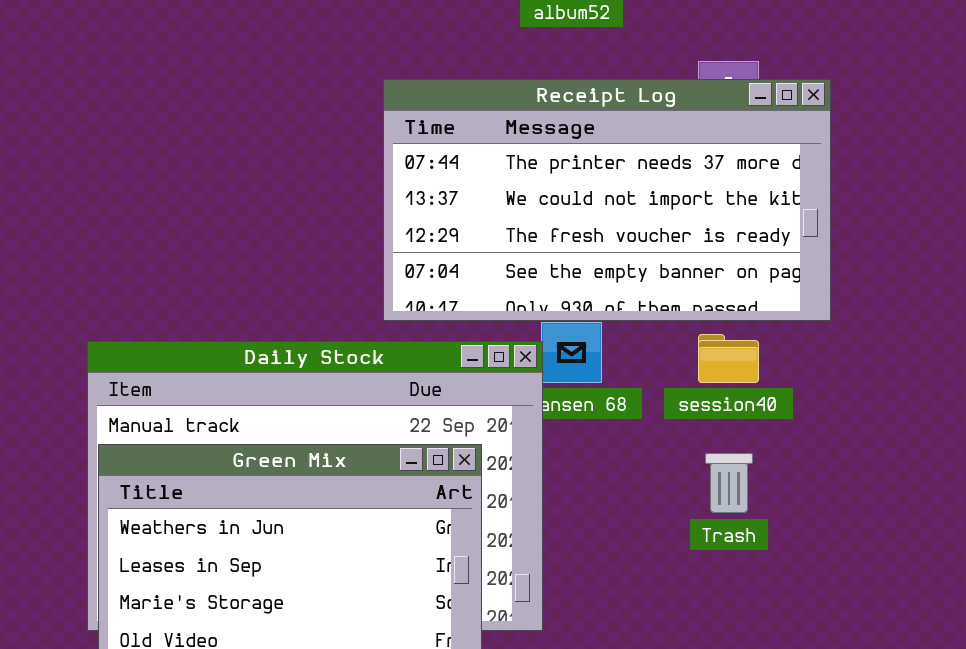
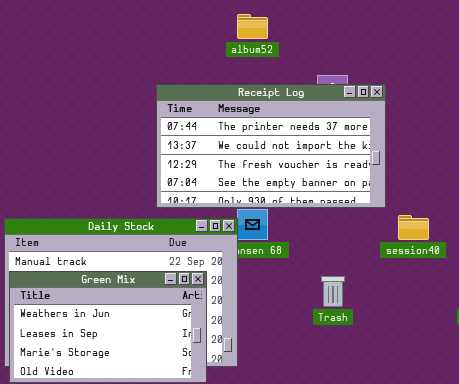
session40: [698,334,759,383] -> [398,215,429,240], moved

